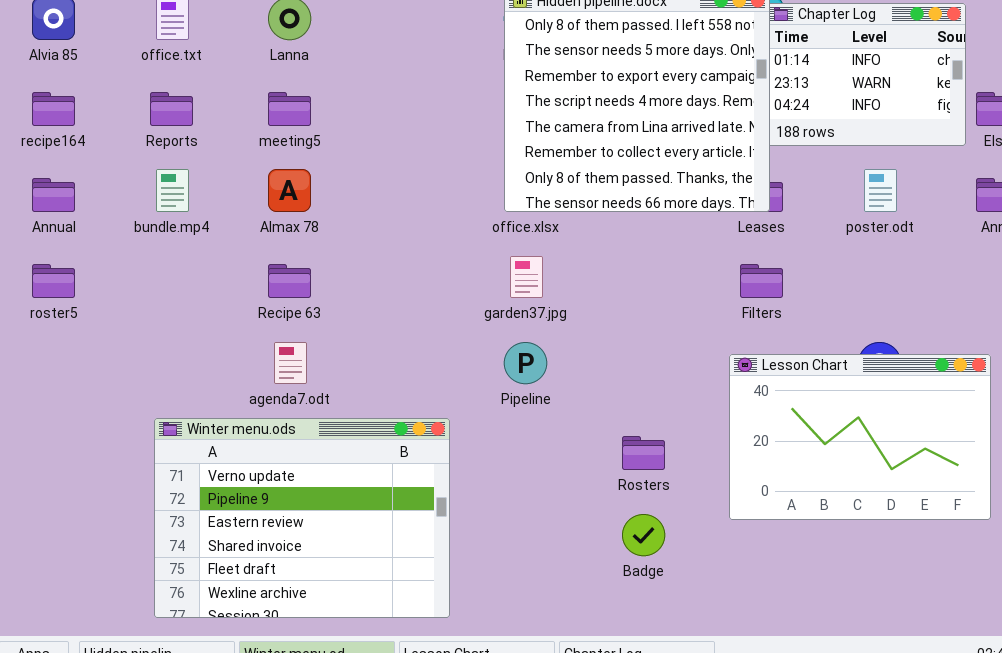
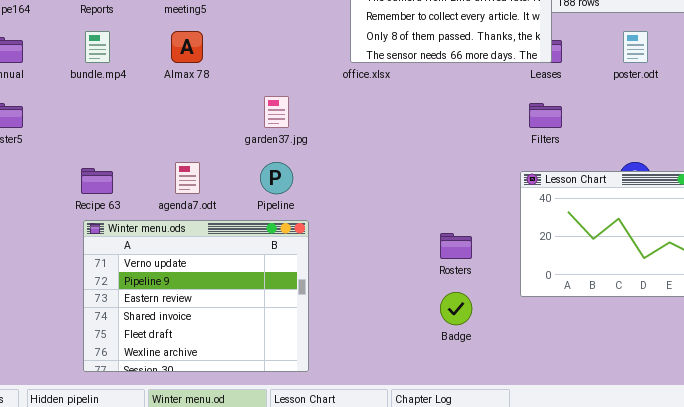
garden37.jpg: [510,256,543,298] -> [264,96,289,128], moved
Recipe 63: [268,264,311,298] -> [81,168,113,194], moved
Pipeline: [504,342,547,384] -> [260,162,293,194], moved

